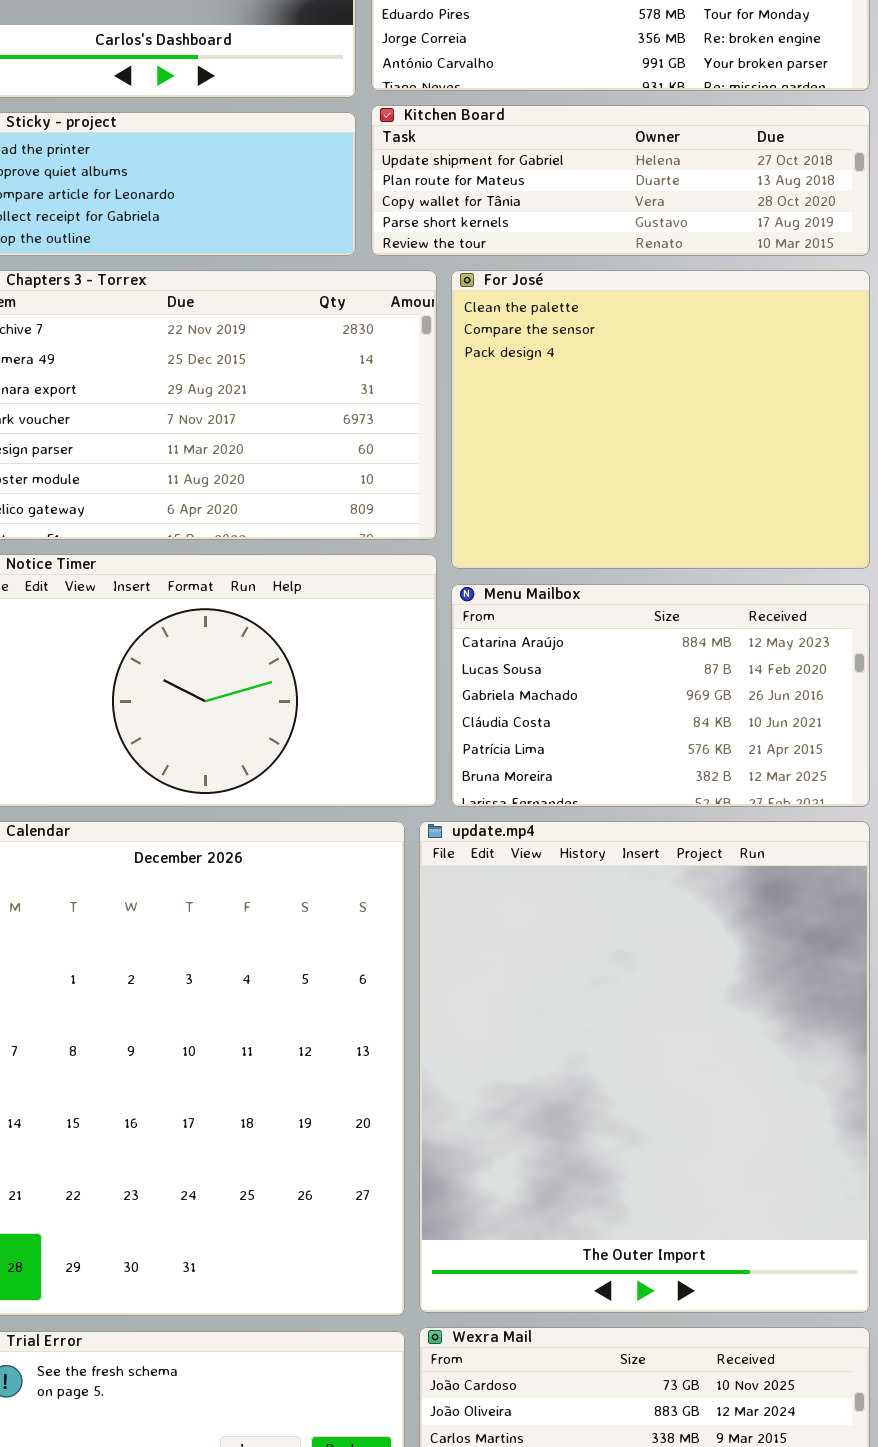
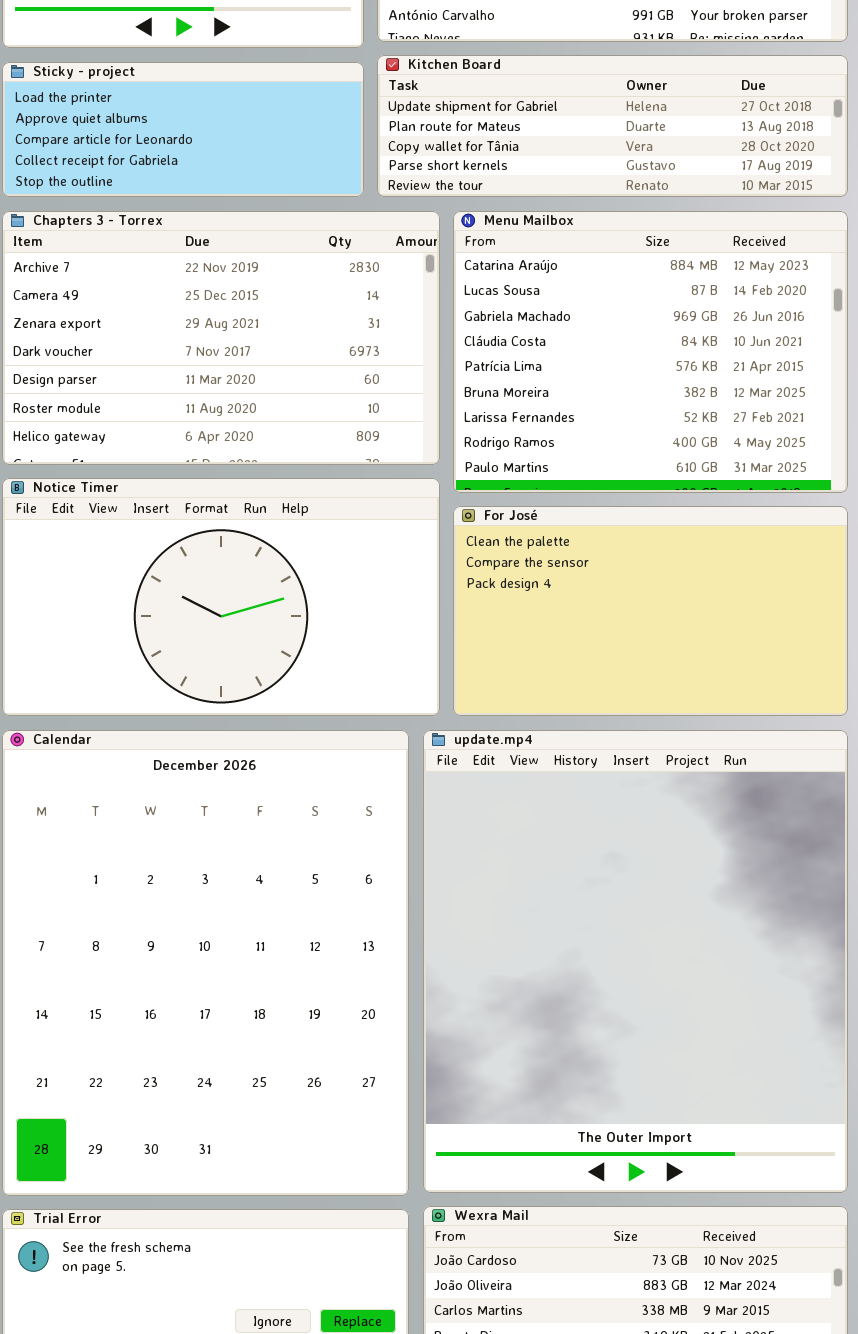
For José: [451,270,870,569] -> [453,506,848,716], moved, resized
Menu Mailbox: [451,584,870,807] -> [453,211,848,493], moved, resized

